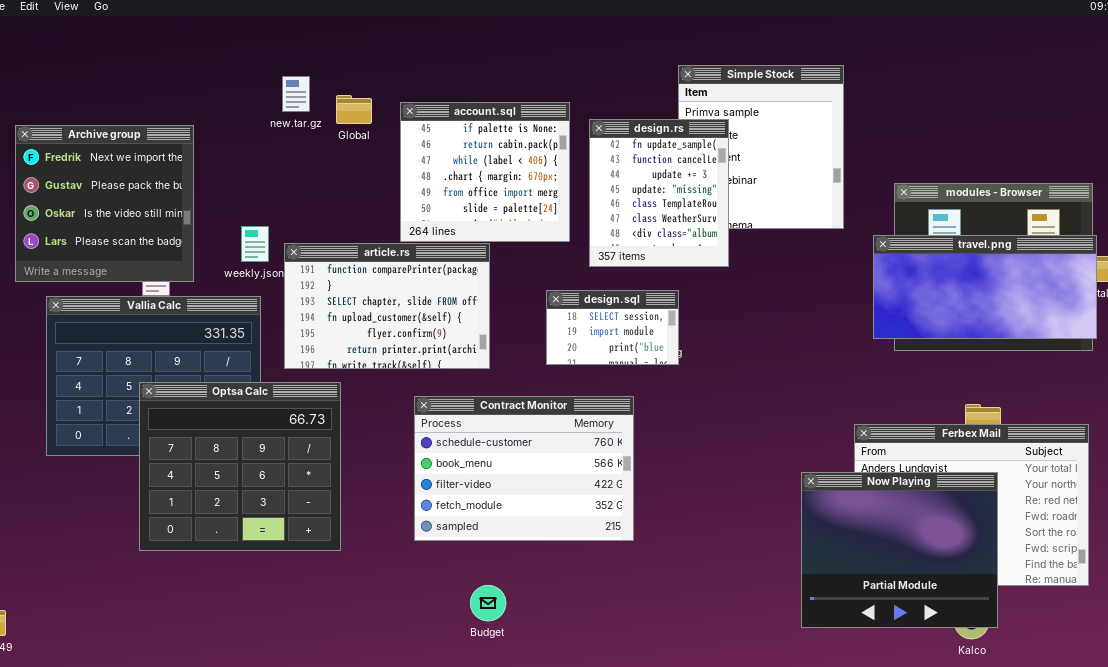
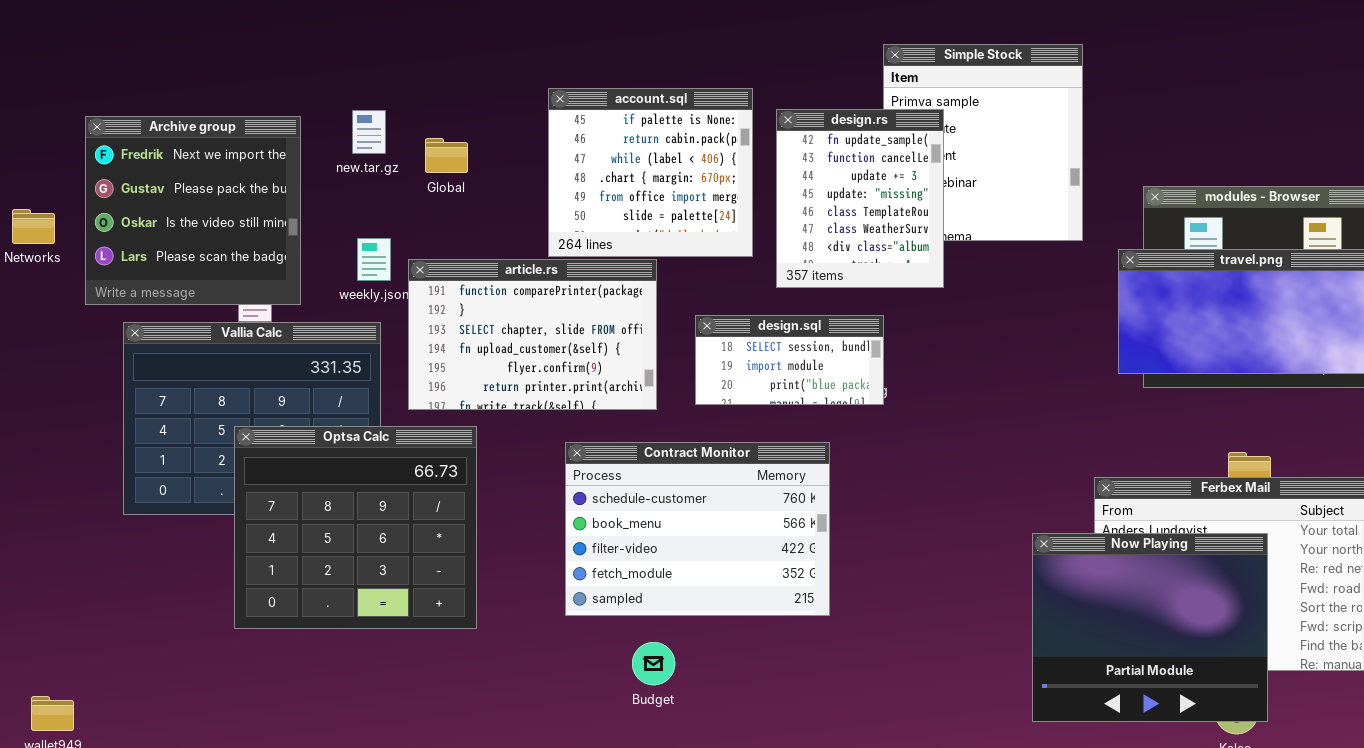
new.tar.gz: [282,76,310,112] -> [352,110,386,154], moved
Global: [336,95,372,124] -> [425,138,468,173], moved
design.sql: [546,290,679,365] -> [695,315,884,405], resized
Budget: [470,585,506,621] -> [632,642,675,685], moved

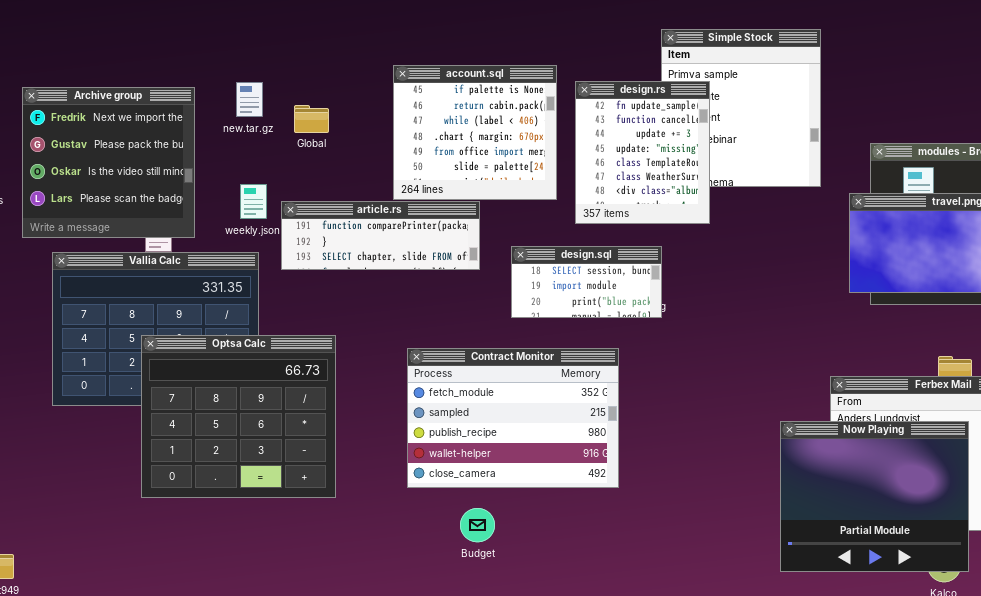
article.rs: [408,259,657,410] -> [281,201,480,270], resized
Contract Monitor: [565,442,830,616] -> [407,348,619,488], scrolled down 3 rows

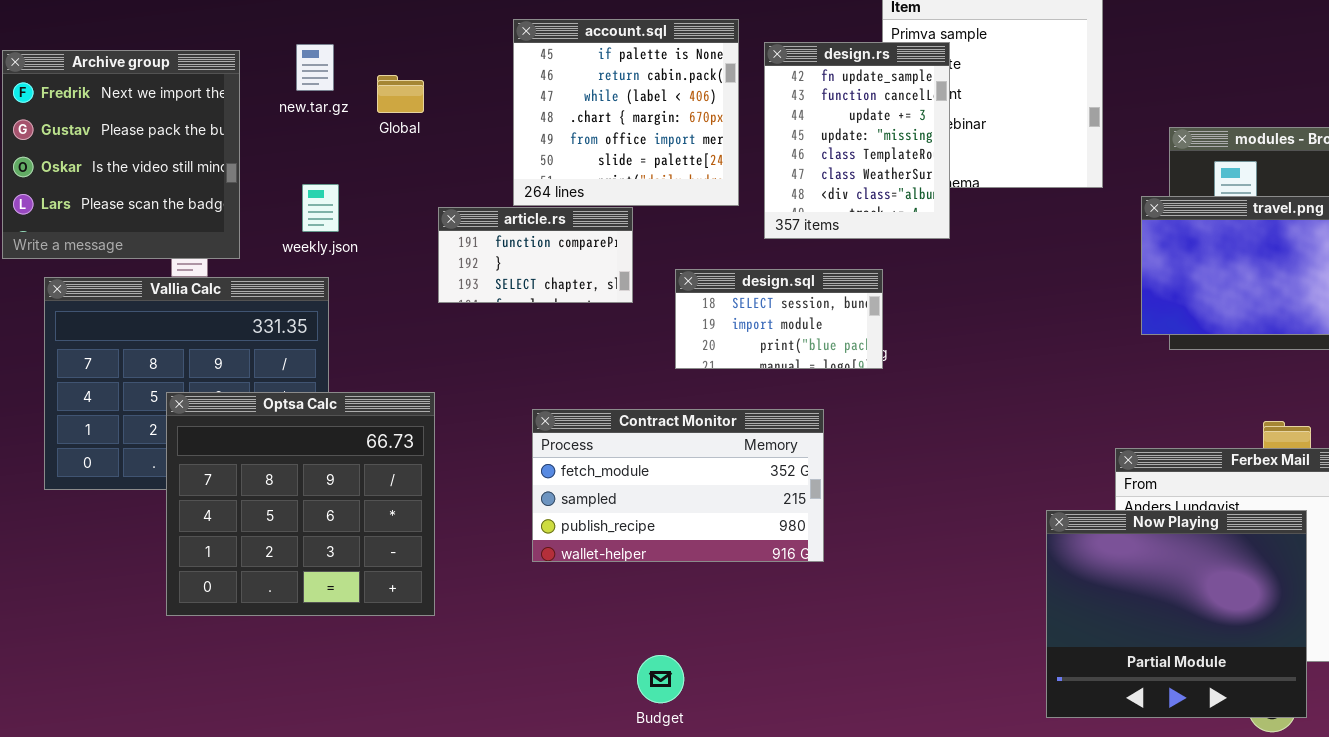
article.rs: [281,201,480,270] -> [438,207,633,303], resized
Contract Monitor: [407,348,619,488] -> [532,409,824,562], resized
Budget: [460,508,495,542] -> [637,655,684,703], moved

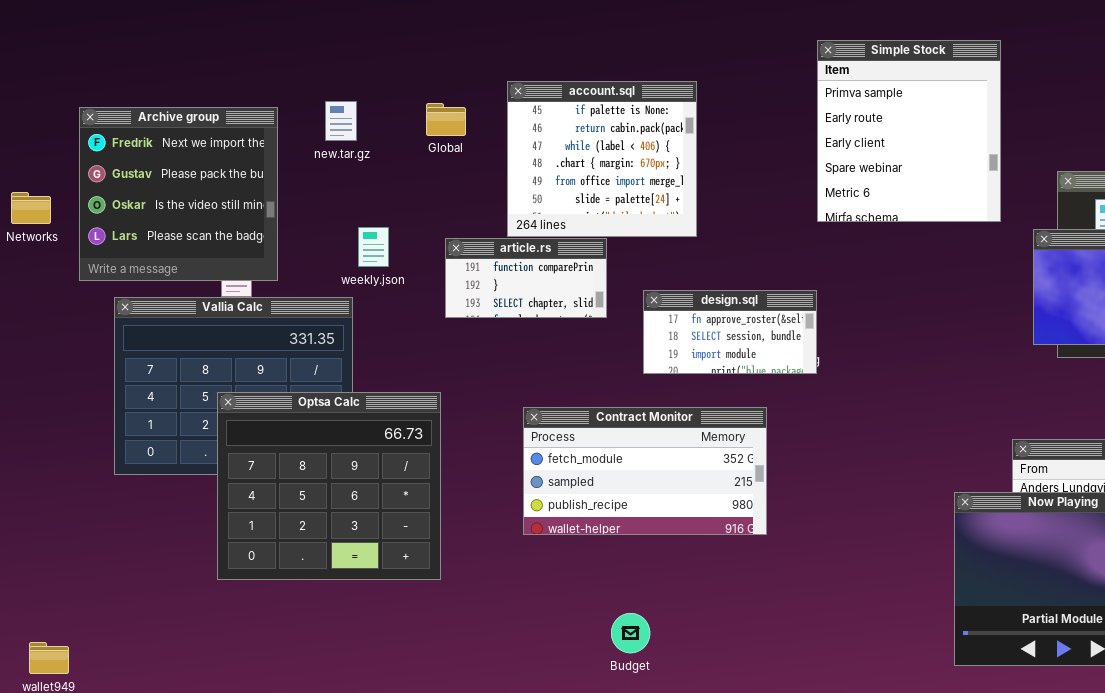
design.rs: [764,42,950,239] -> none, closed
Global: [377,75,424,113] -> [426,103,466,136], moved
weekly.json: [302,184,339,232] -> [358,227,389,267], moved
design.sql: [675,269,883,369] -> [643,290,817,374], scrolled up 1 row

